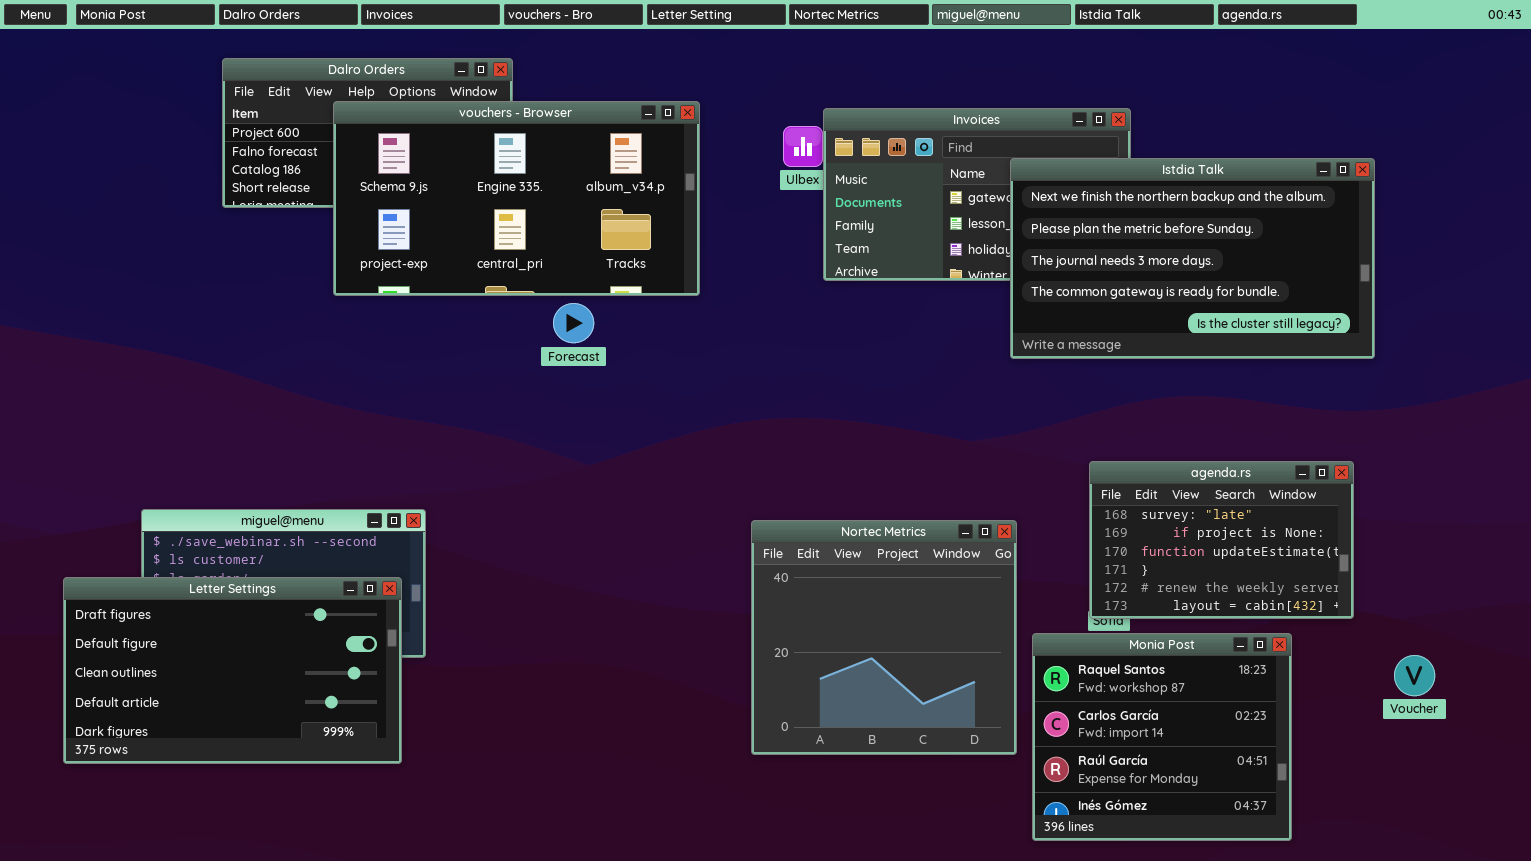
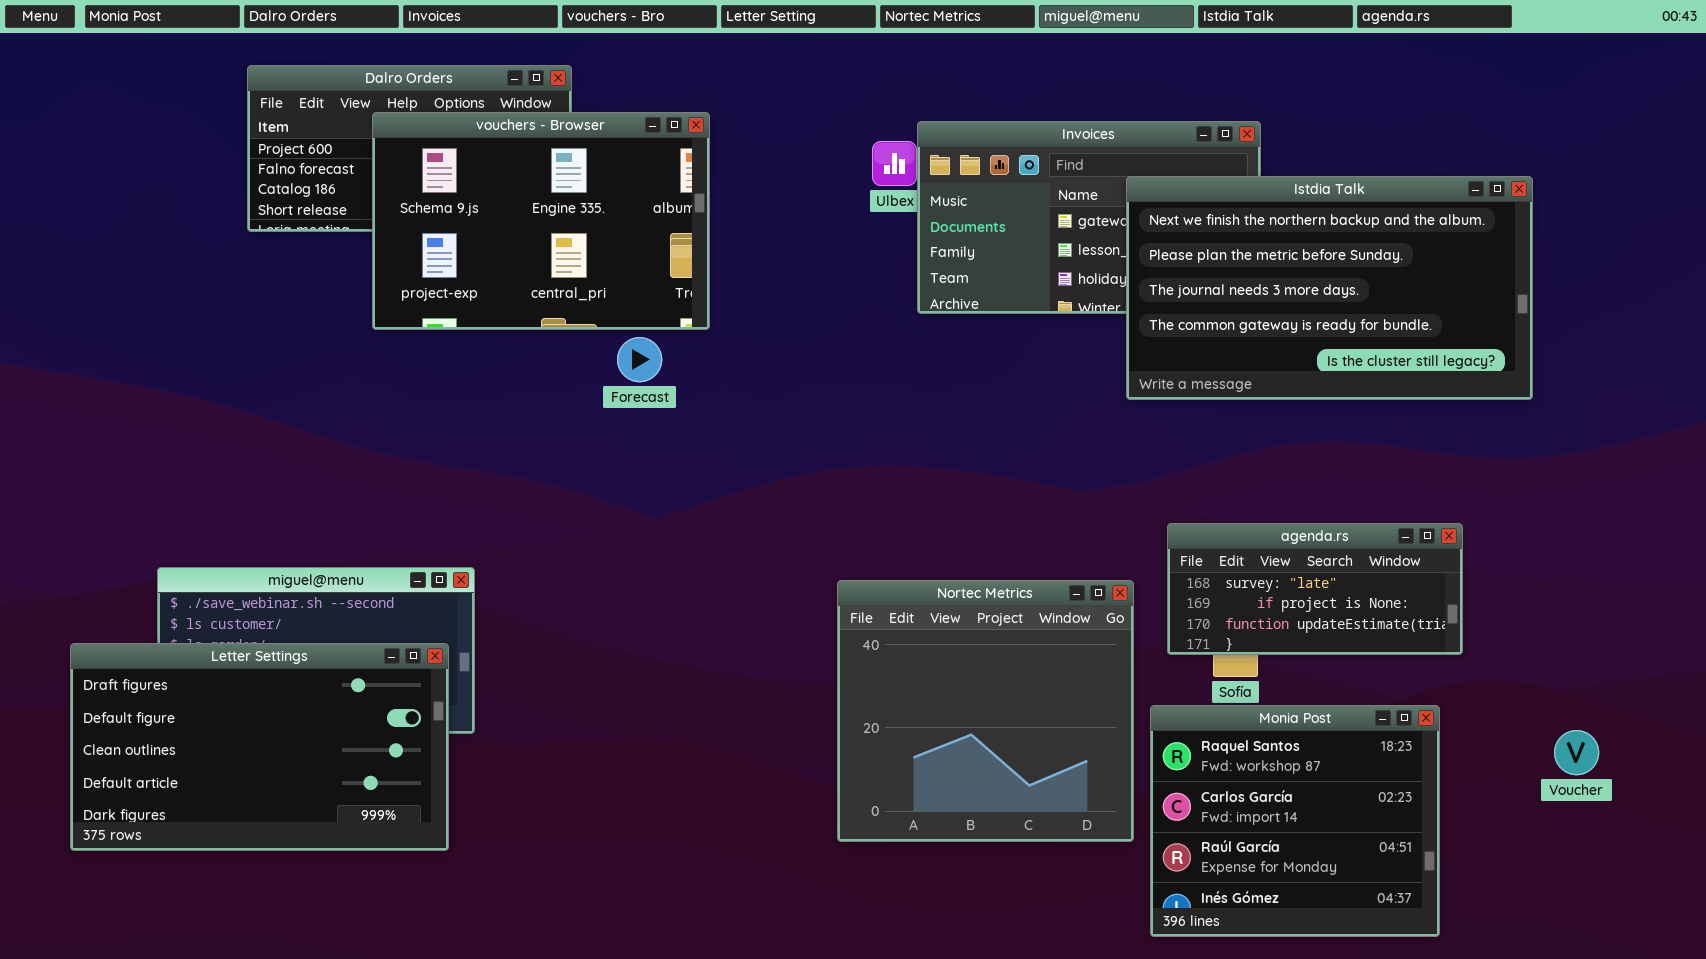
vouchers - Browser: [333,101,700,296] -> [372,112,710,330], resized
agenda.rs: [1089,461,1354,619] -> [1167,523,1463,655], moved, resized

